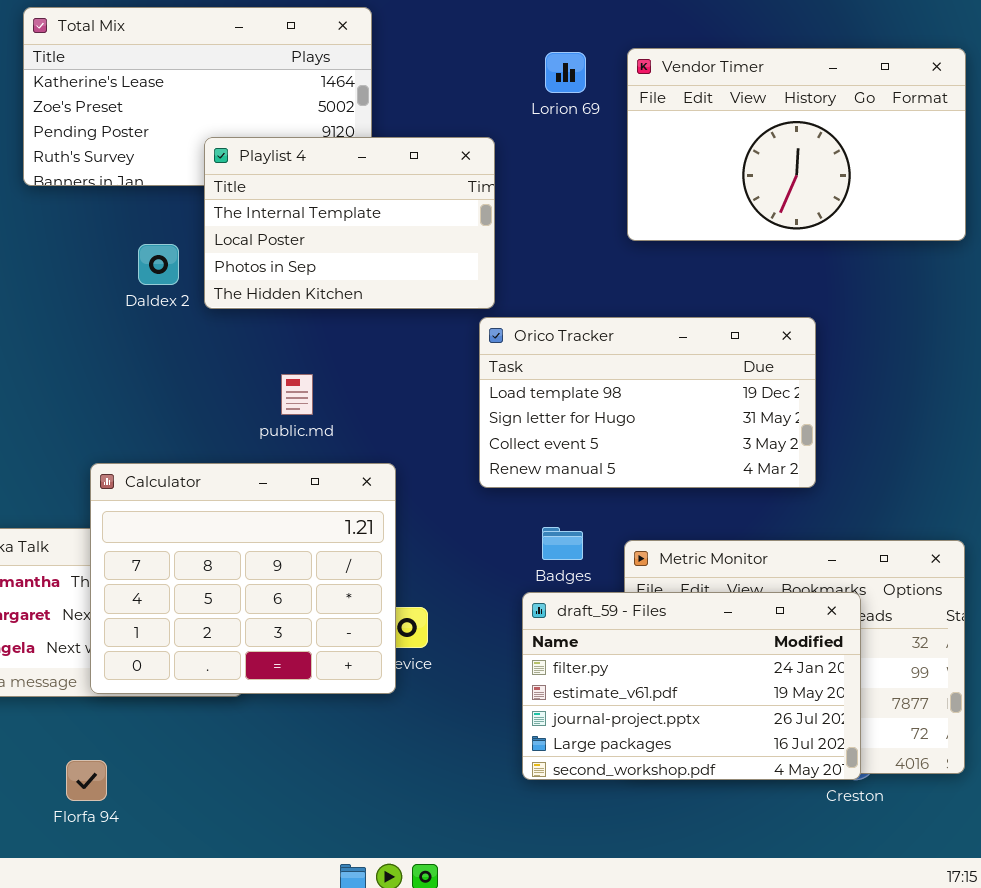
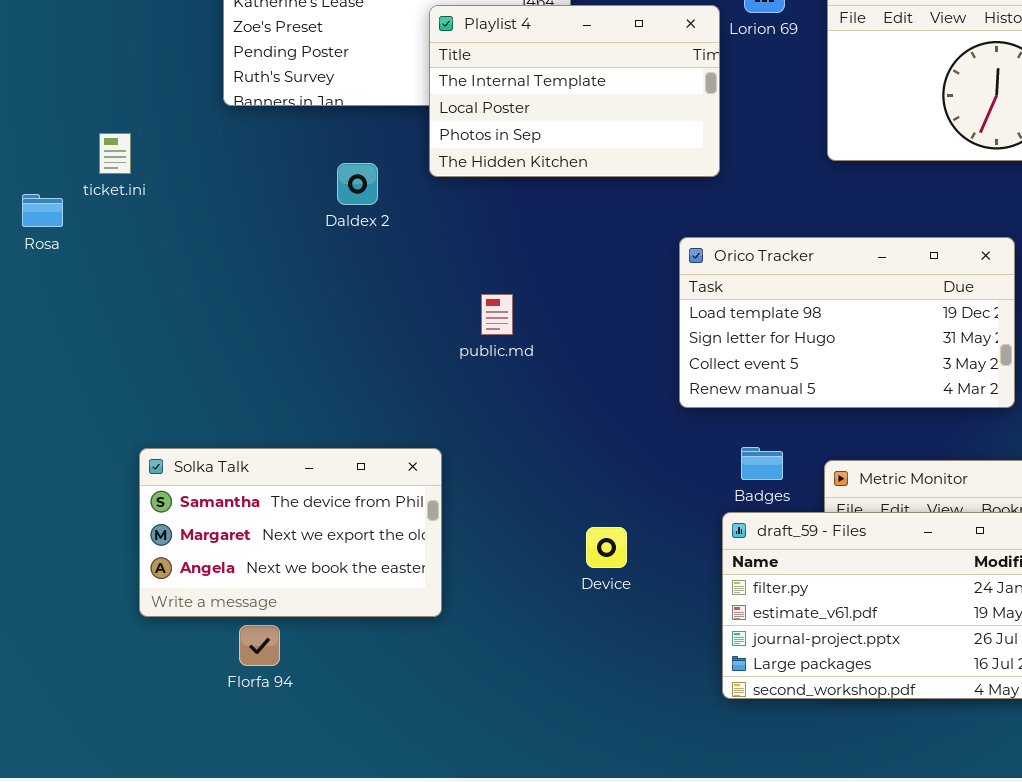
Playlist 4: [204,137,495,309] -> [429,5,720,177], moved
Calculator: [90,463,396,694] -> none, closed
Florfa 94: [66,760,107,801] -> [239,625,280,666], moved

